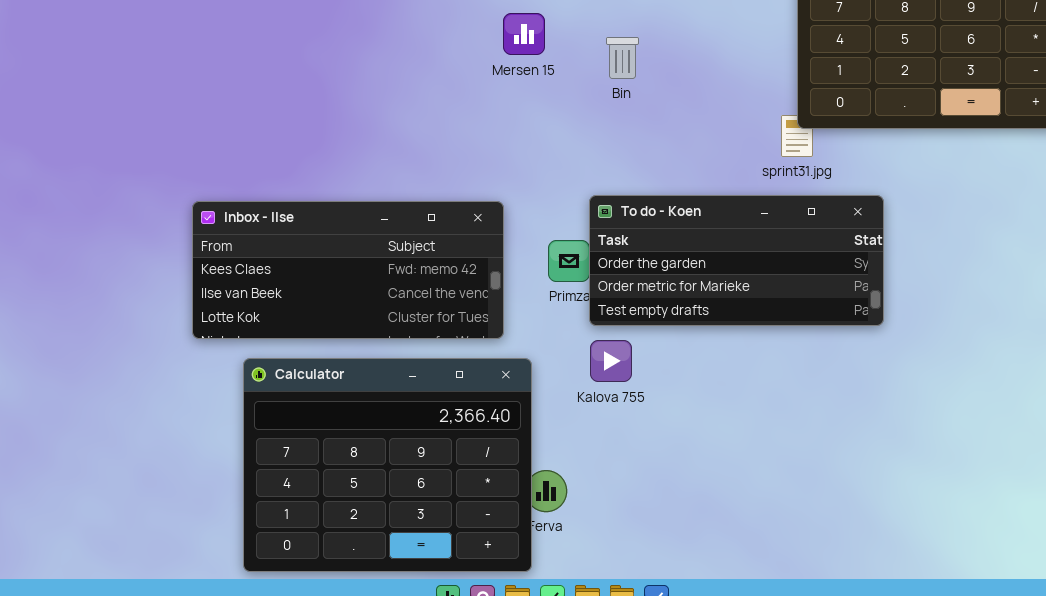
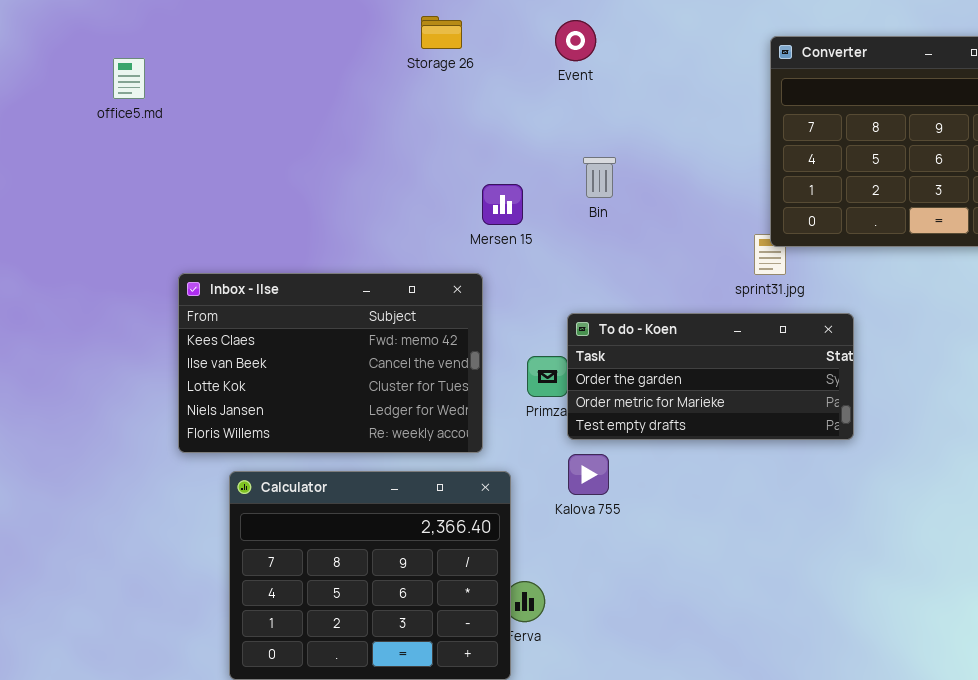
Mersen 15: [503,13,545,55] -> [482,184,523,225], moved
Inbox - Ilse: [192,201,504,339] -> [178,273,483,453], resized

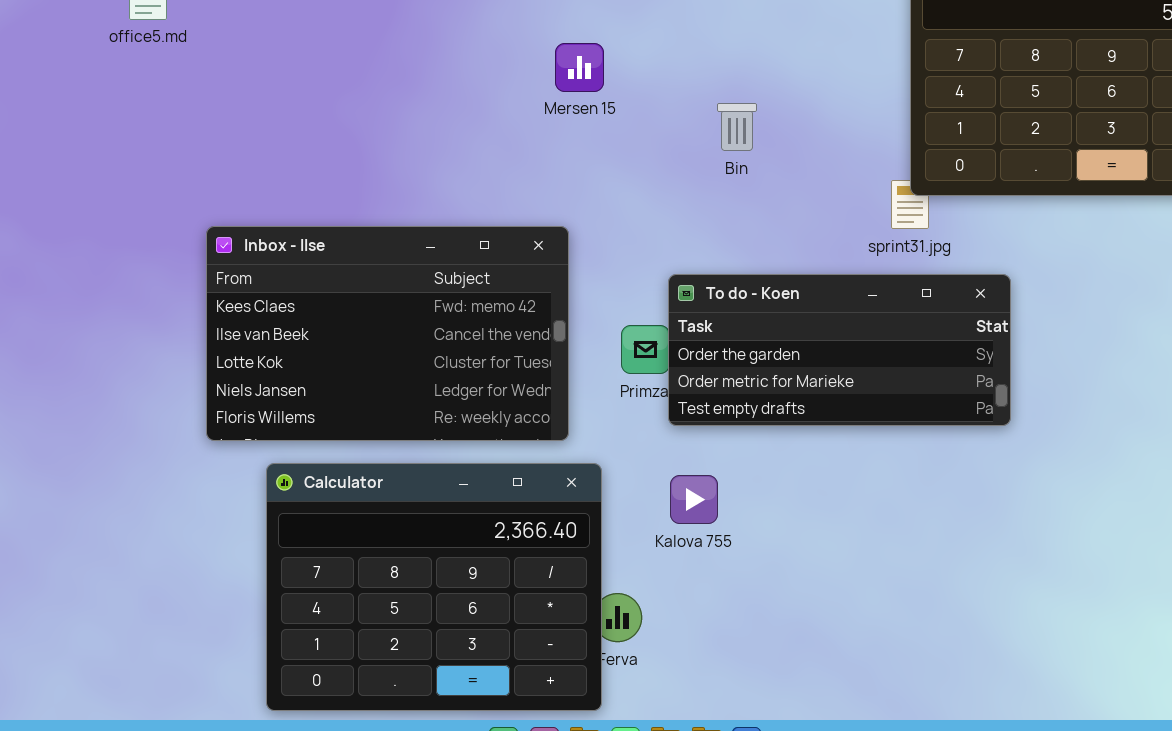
Bin: [583,157,616,198] -> [717,103,757,151], moved
Mersen 15: [482,184,523,225] -> [555,43,604,92], moved
Kalova 755: [568,454,609,495] -> [670,475,718,524], moved

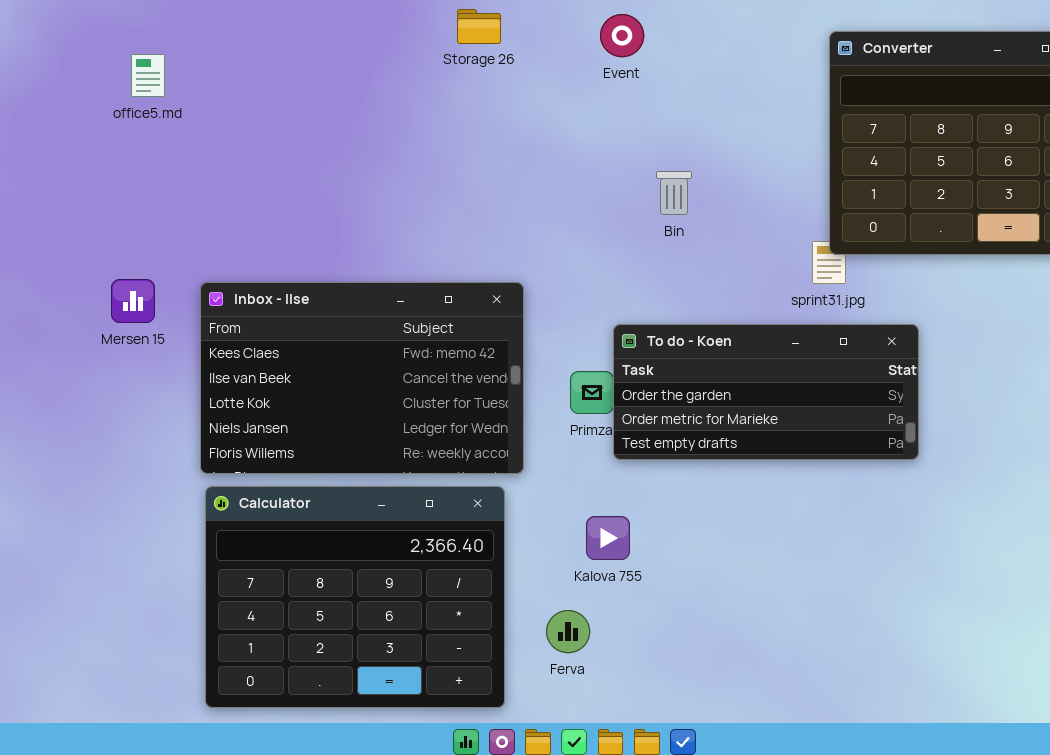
Mersen 15: [555,43,604,92] -> [111,279,155,323], moved
Calculator: [266,463,602,711] -> [205,486,505,708], moved
Kalova 755: [670,475,718,524] -> [586,516,630,560], moved

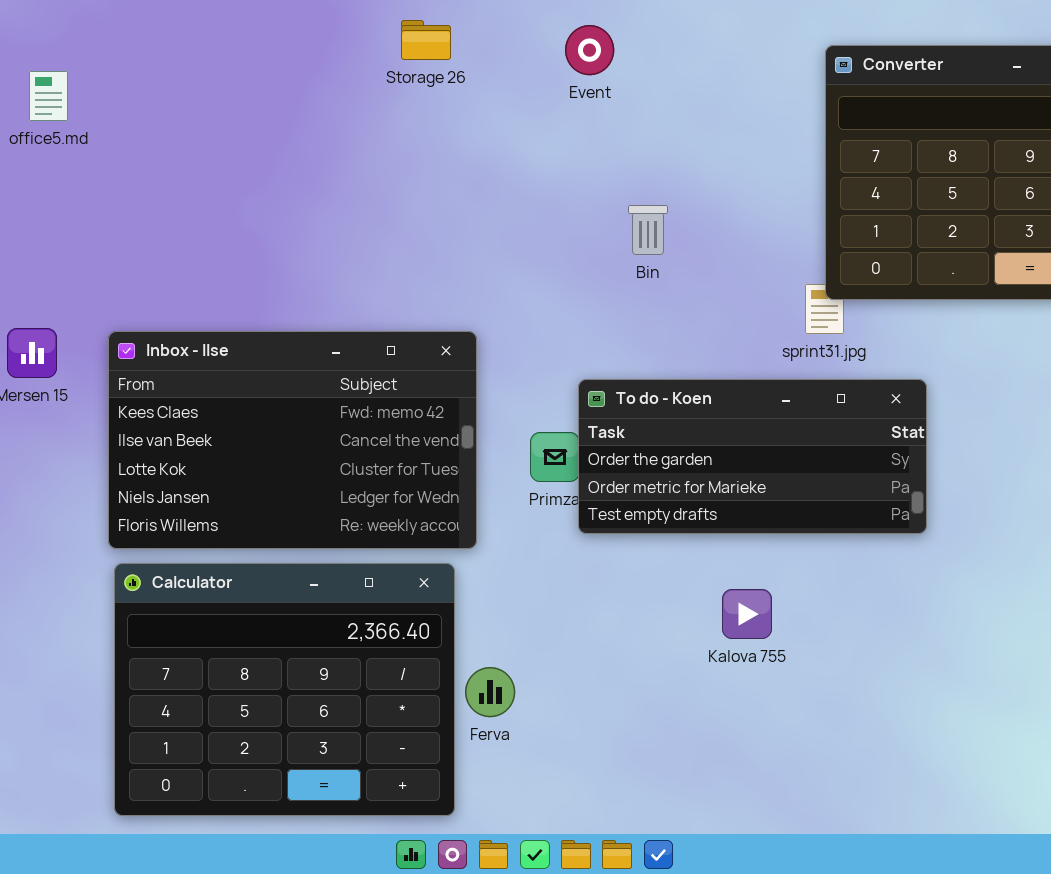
Kalova 755: [586,516,630,560] -> [722,589,772,639], moved
Ferva: [546,610,590,653] -> [465,667,515,717], moved

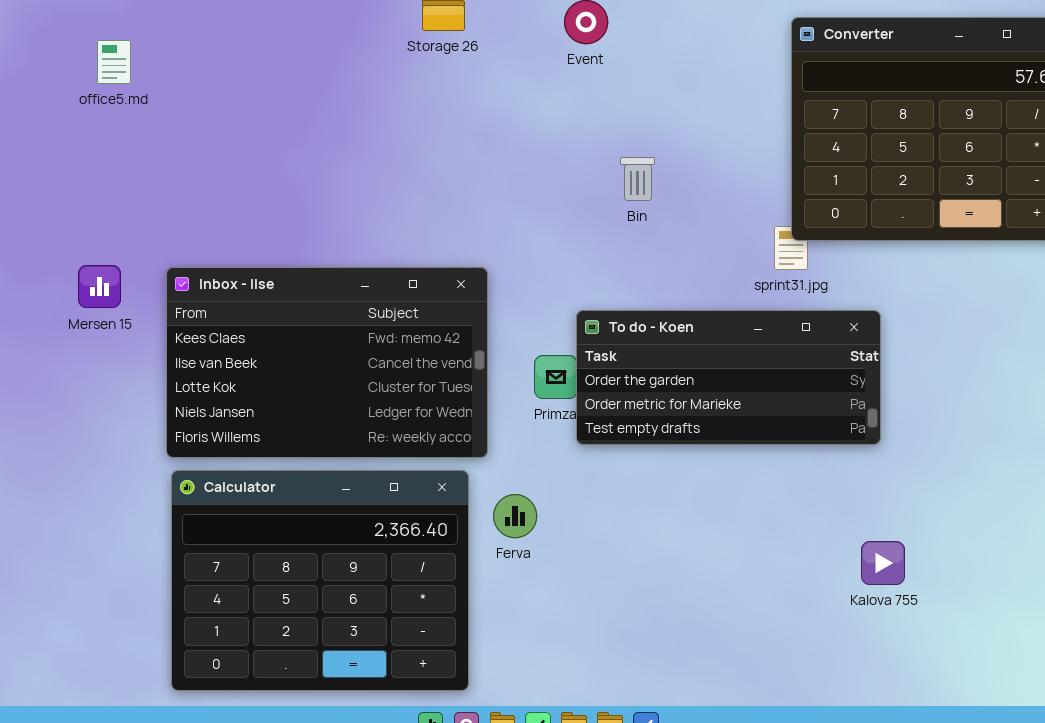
Kalova 755: [722,589,772,639] -> [861,541,905,585], moved
Ferva: [465,667,515,717] -> [493,494,537,538], moved

